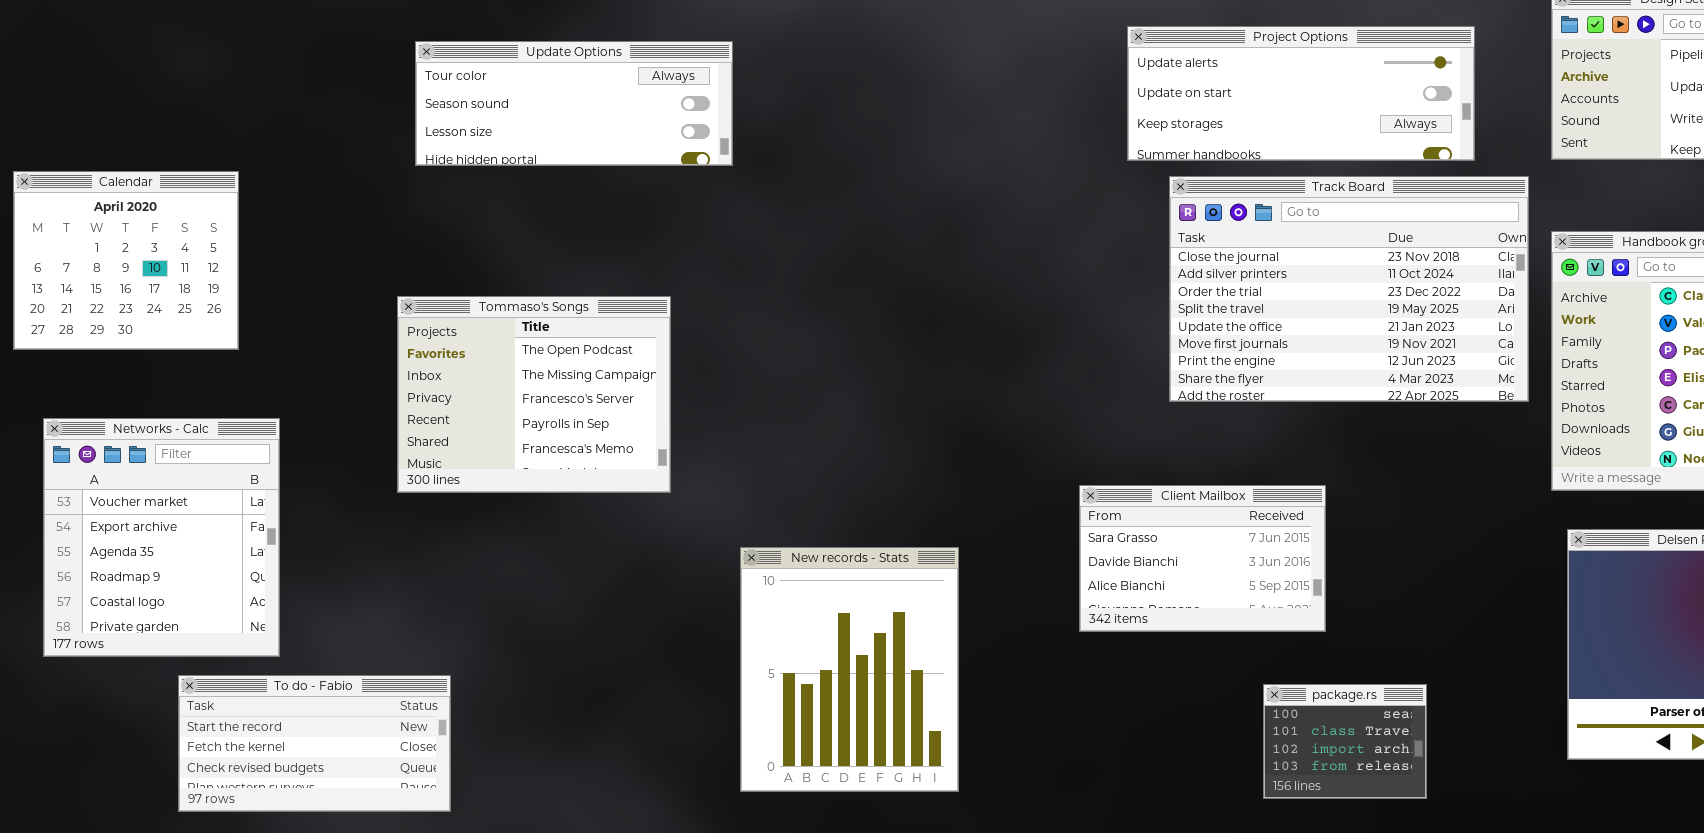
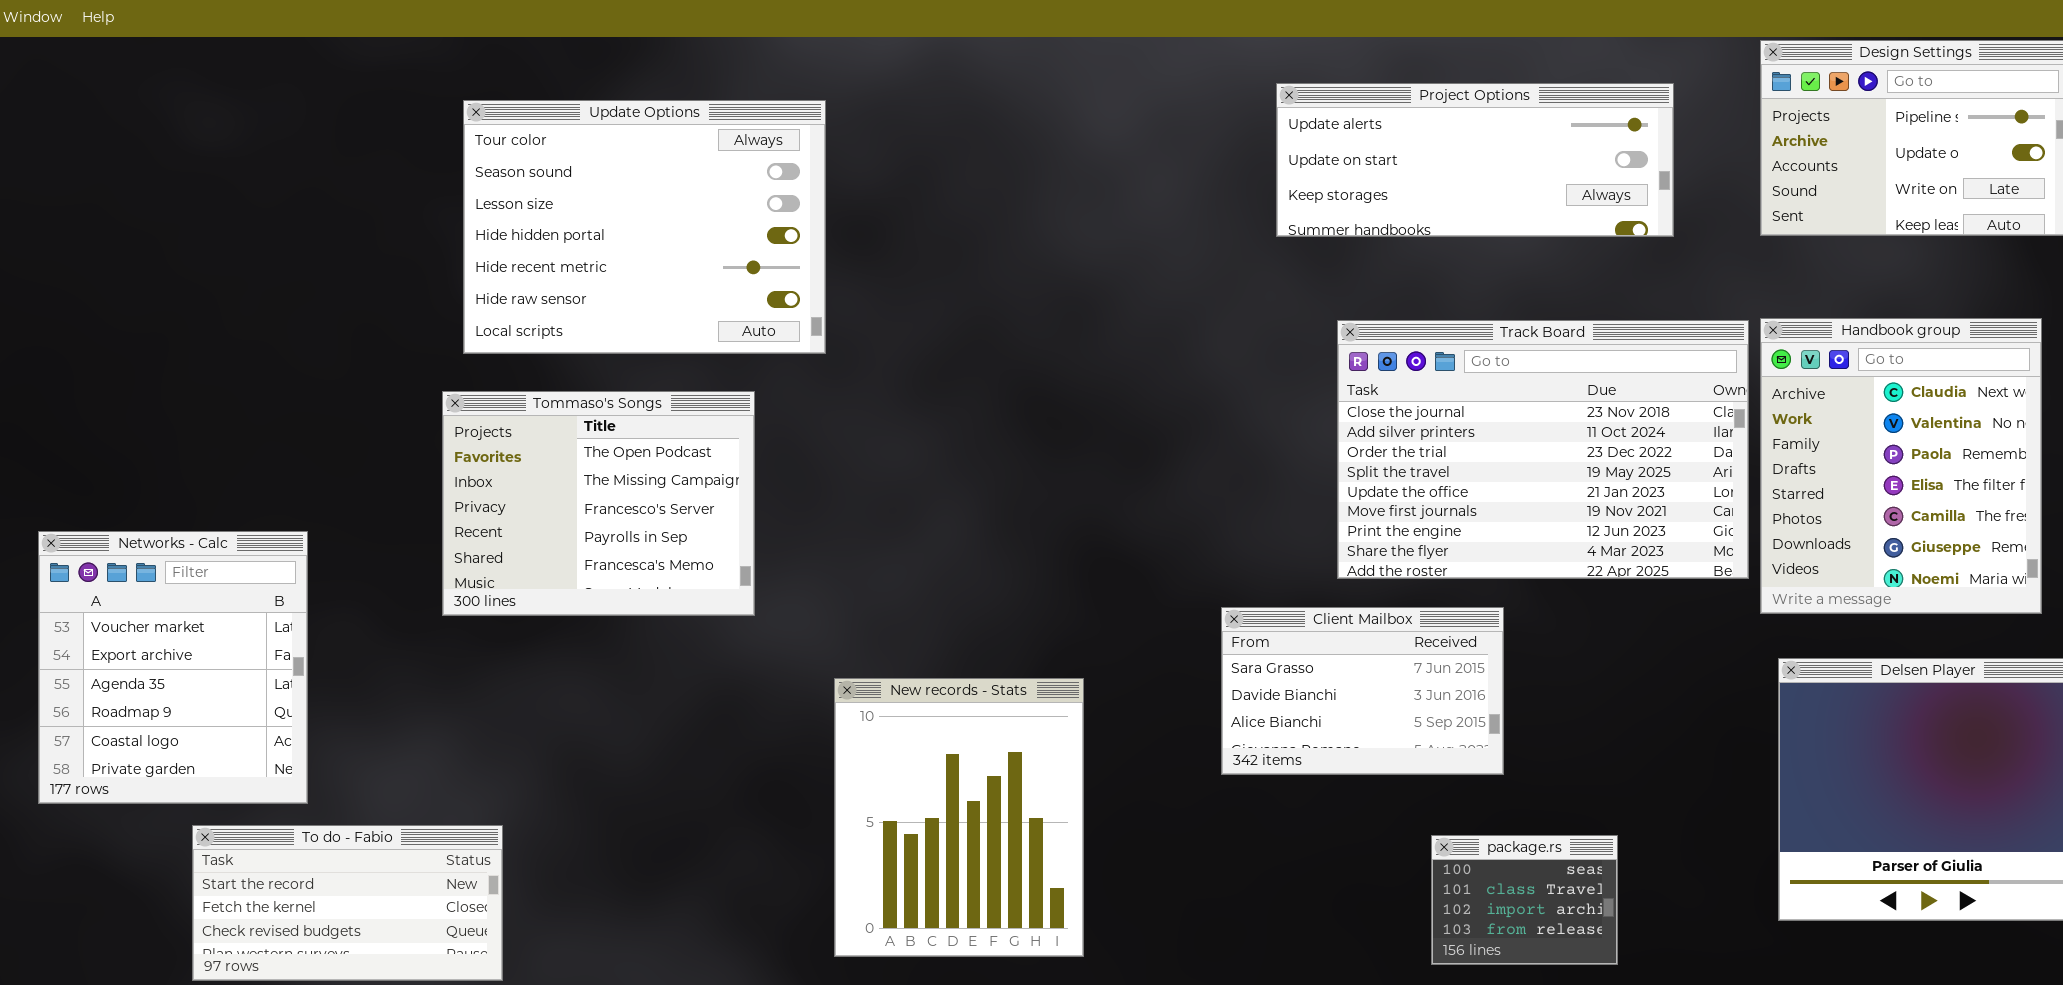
Update Options: [415,41,733,166] -> [463,100,826,354], resized
Calendar: [13,171,239,350] -> none, closed
Track Board: [1169,176,1529,402] -> [1337,320,1749,579], moved

